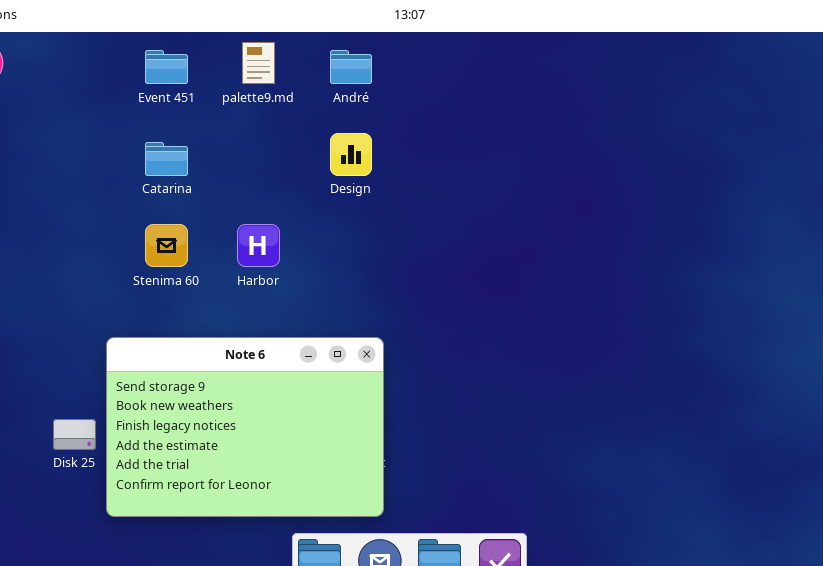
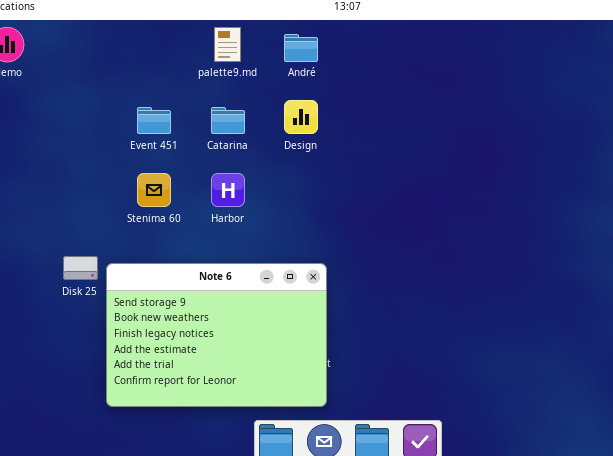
Event 451: [145,50,188,84] -> [137,107,171,134], moved
Catarina: [145,142,188,176] -> [211,107,245,134], moved
Disk 25: [53,419,96,450] -> [63,256,98,280], moved

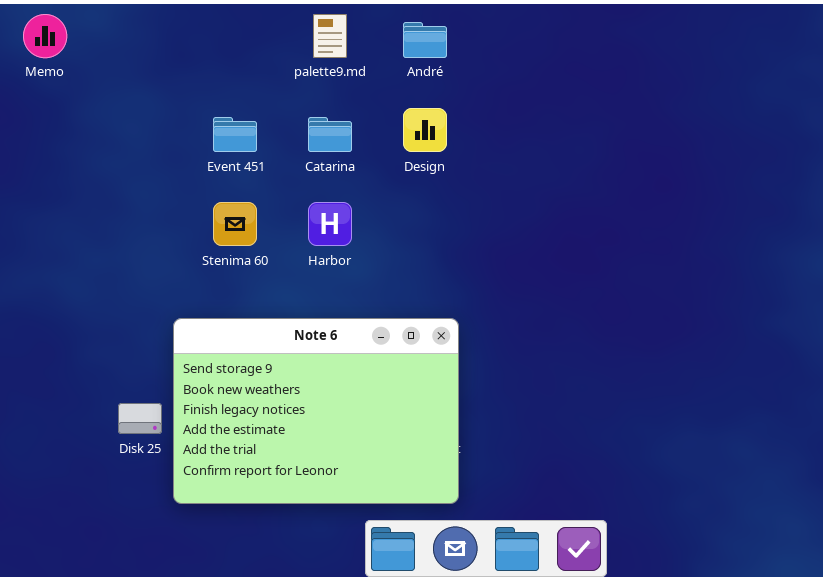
Disk 25: [63,256,98,280] -> [118,403,162,434], moved

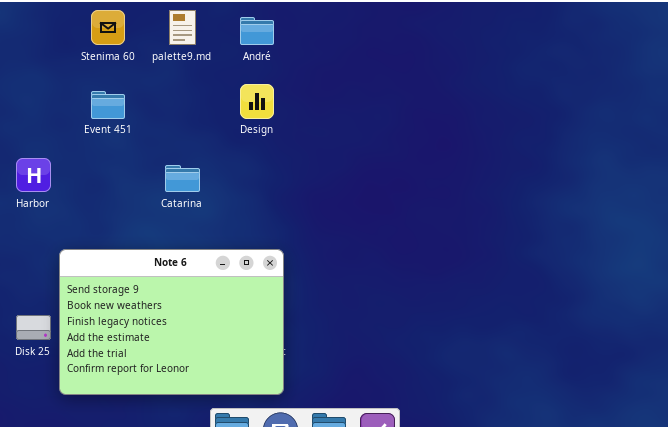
Catarina: [308,117,352,152] -> [165,165,200,192], moved
Stenima 60: [213,202,257,246] -> [91,10,125,45], moved
Harbor: [308,202,352,246] -> [16,158,51,192], moved

